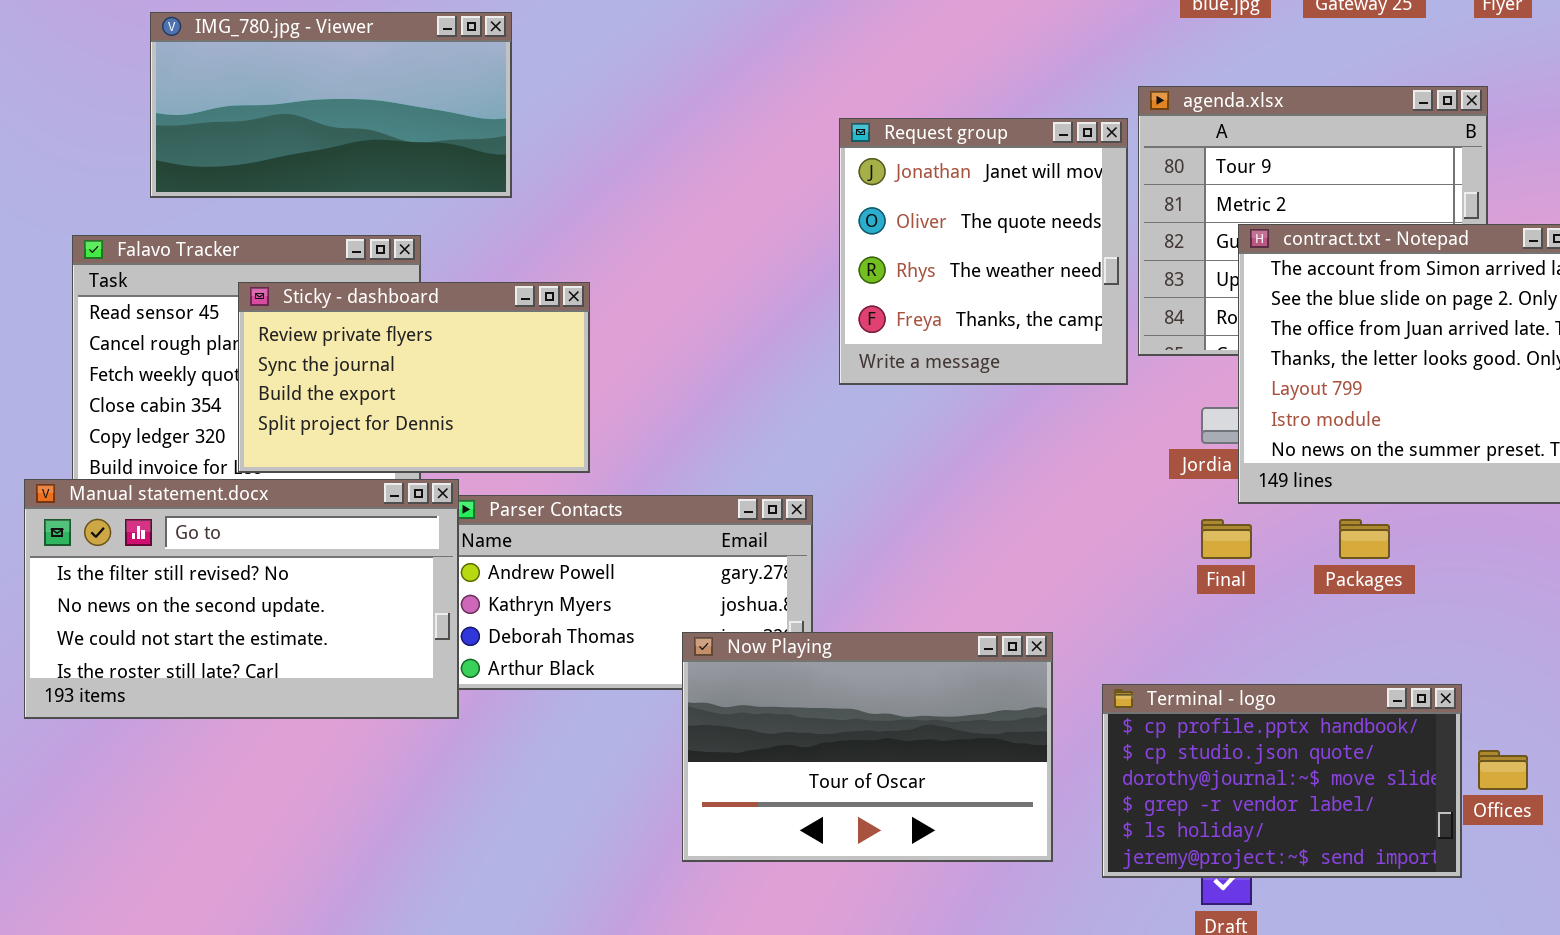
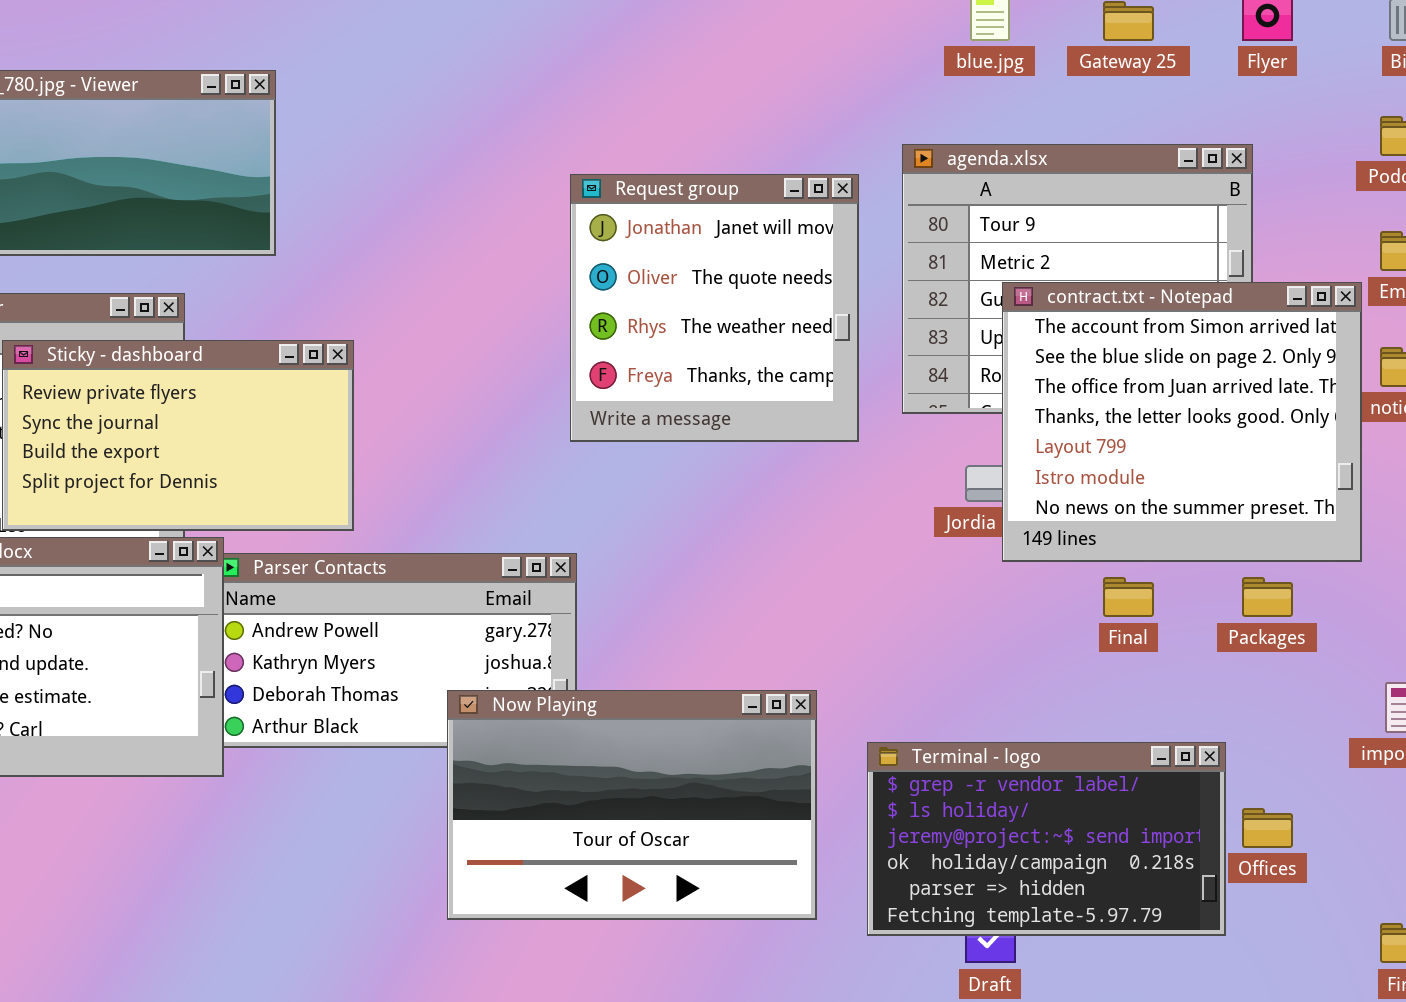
Request group: [839,118,1128,385] -> [570,174,859,442], moved
Final: [1201,519,1252,559] -> [1103,577,1154,617], moved
Packages: [1339,519,1390,559] -> [1242,577,1293,617], moved
Terminal - logo: [1102,684,1462,878] -> [867,742,1226,936], scrolled down 3 rows

